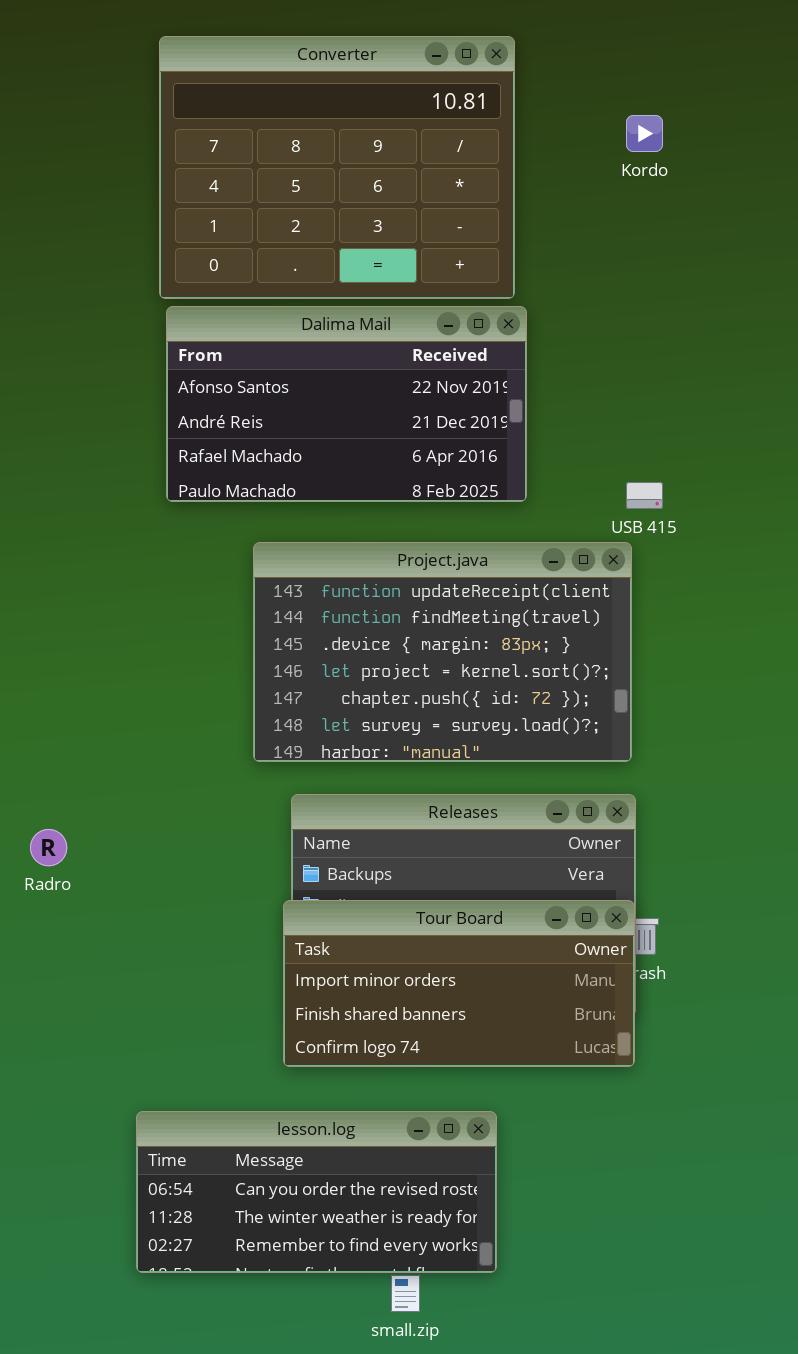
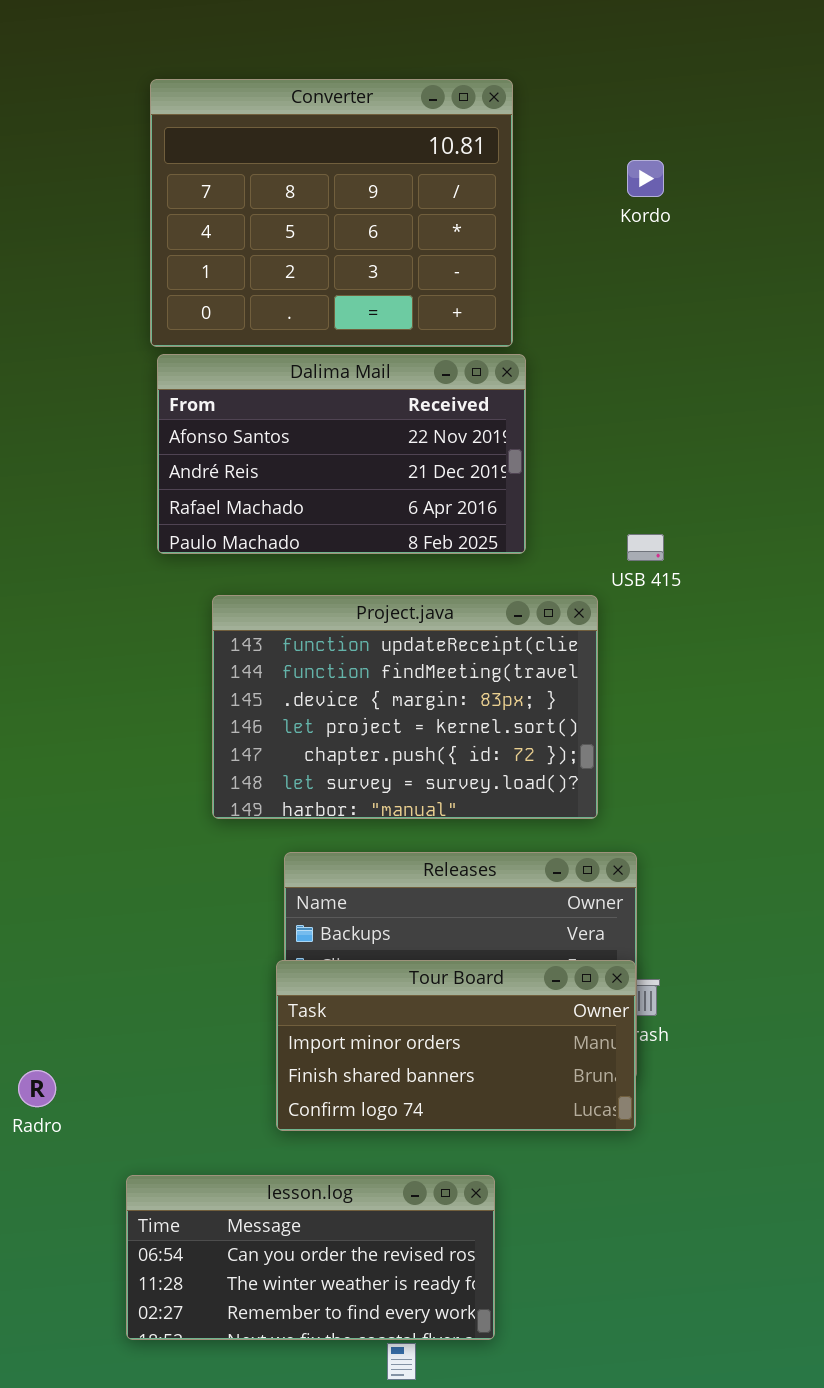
Project.java: [253,542,632,762] -> [212,595,598,819], moved
Radro: [30,829,67,866] -> [18,1070,56,1107], moved

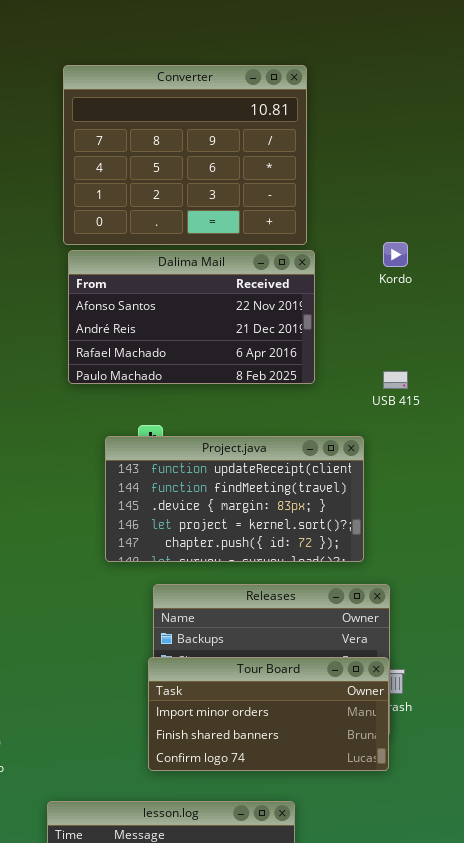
Kordo: [627,160,664,197] -> [383,242,408,267], moved
Project.java: [212,595,598,819] -> [105,436,364,562], resized

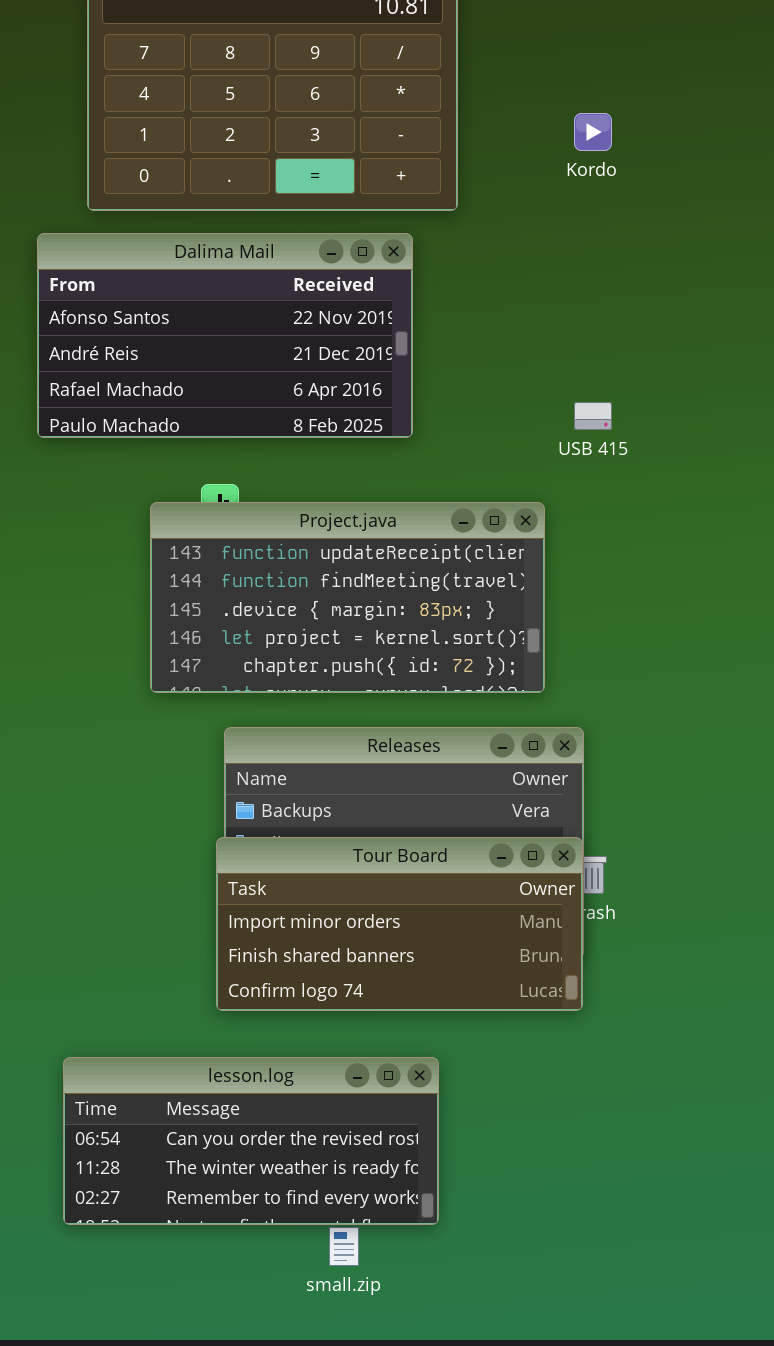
Kordo: [383,242,408,267] -> [574,113,612,151], moved
Dalima Mail: [68,250,315,384] -> [37,233,413,438], moved

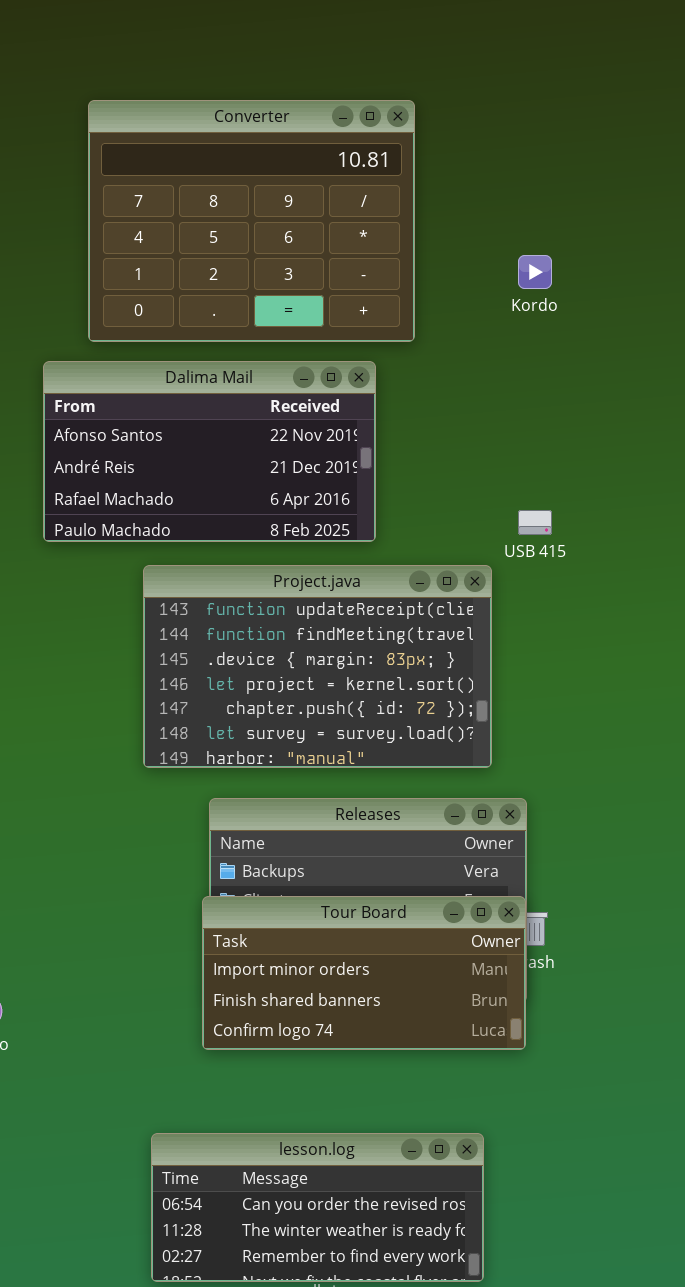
Project.java: [150,502,545,693] -> [143,565,492,768], resized
lesson.log: [63,1057,439,1225] -> [151,1133,484,1282], moved

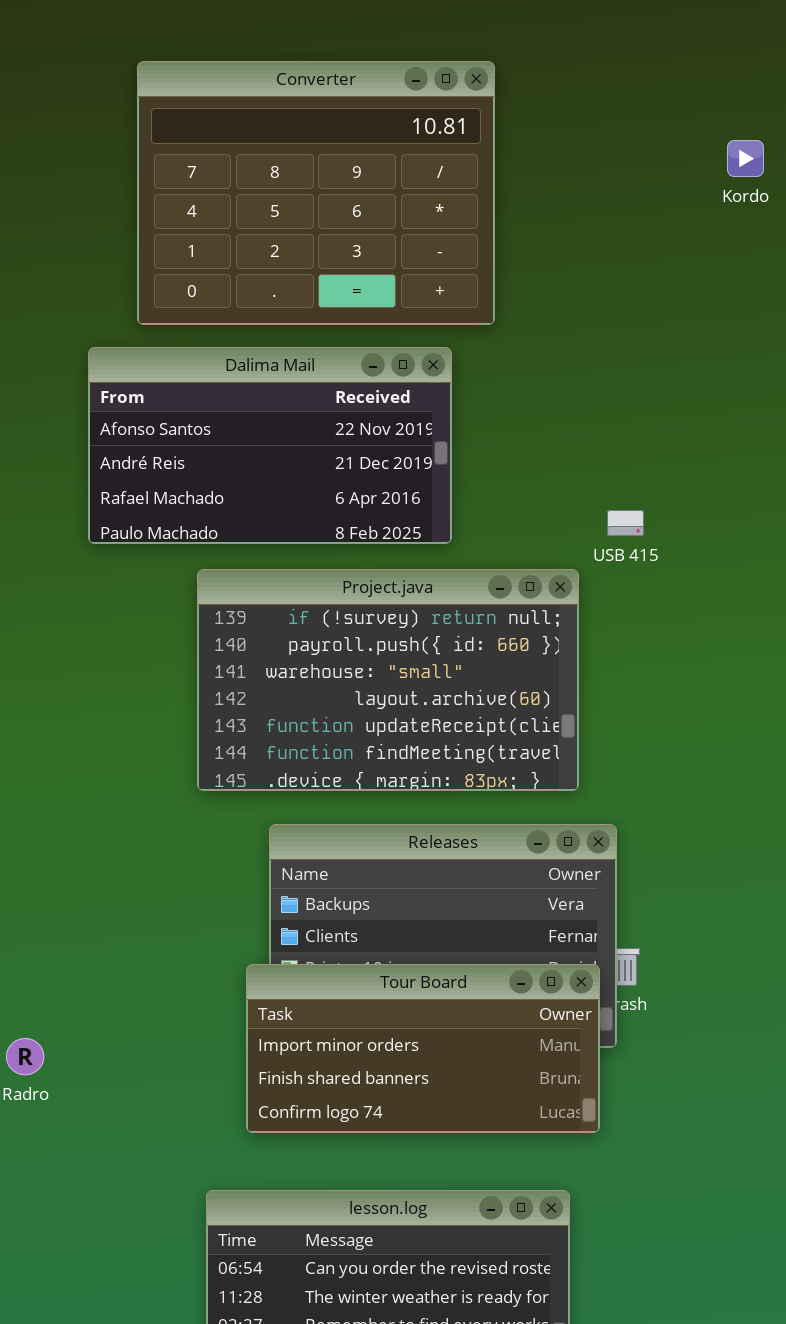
Kordo: [518,255,552,289] -> [727,140,764,177], moved
Project.java: [143,565,492,768] -> [197,569,579,791], scrolled up 4 rows
Tour Board: [202,896,526,1050] -> [246,964,600,1133], moved

